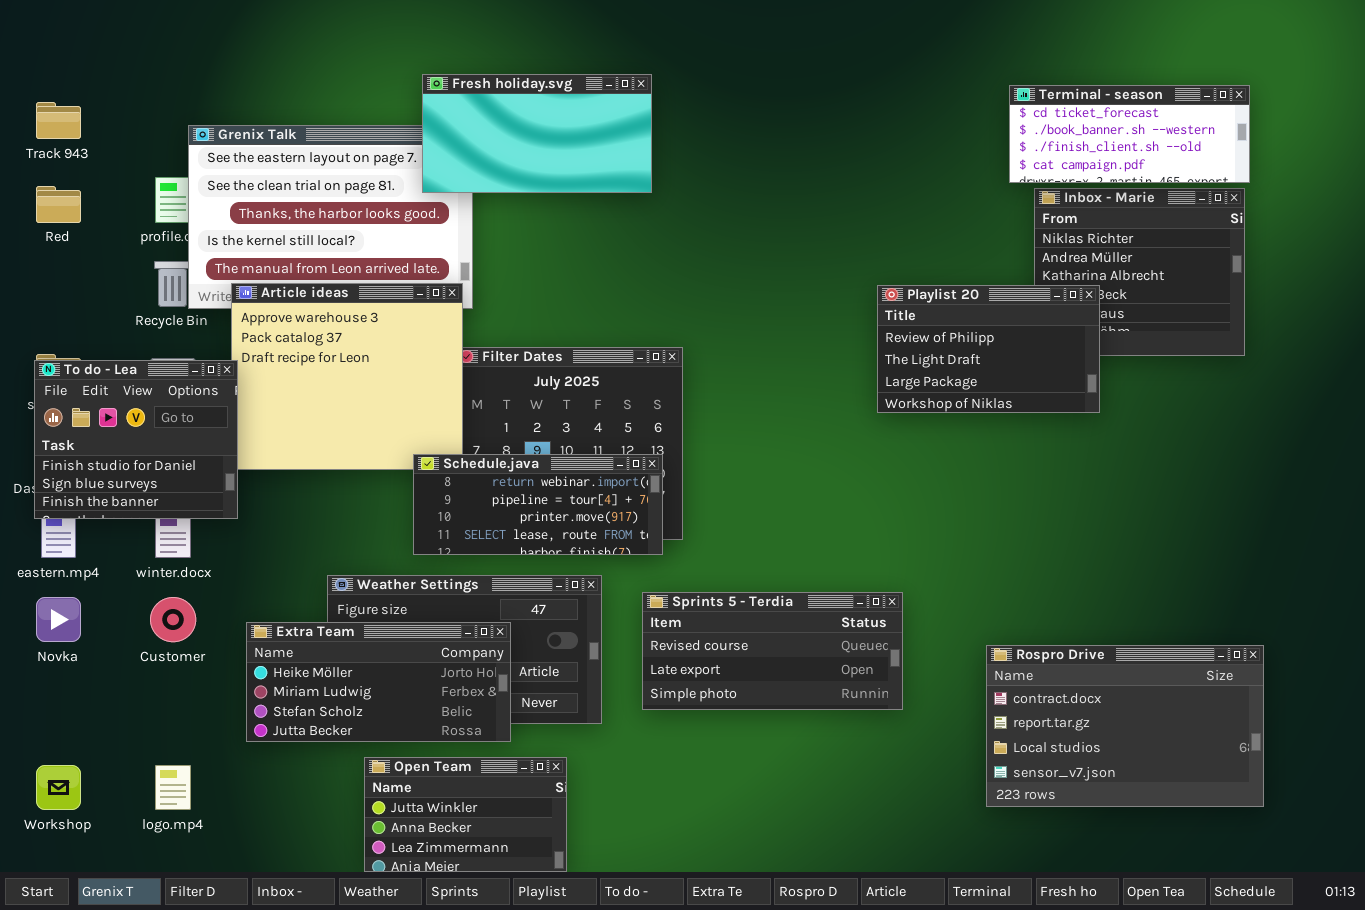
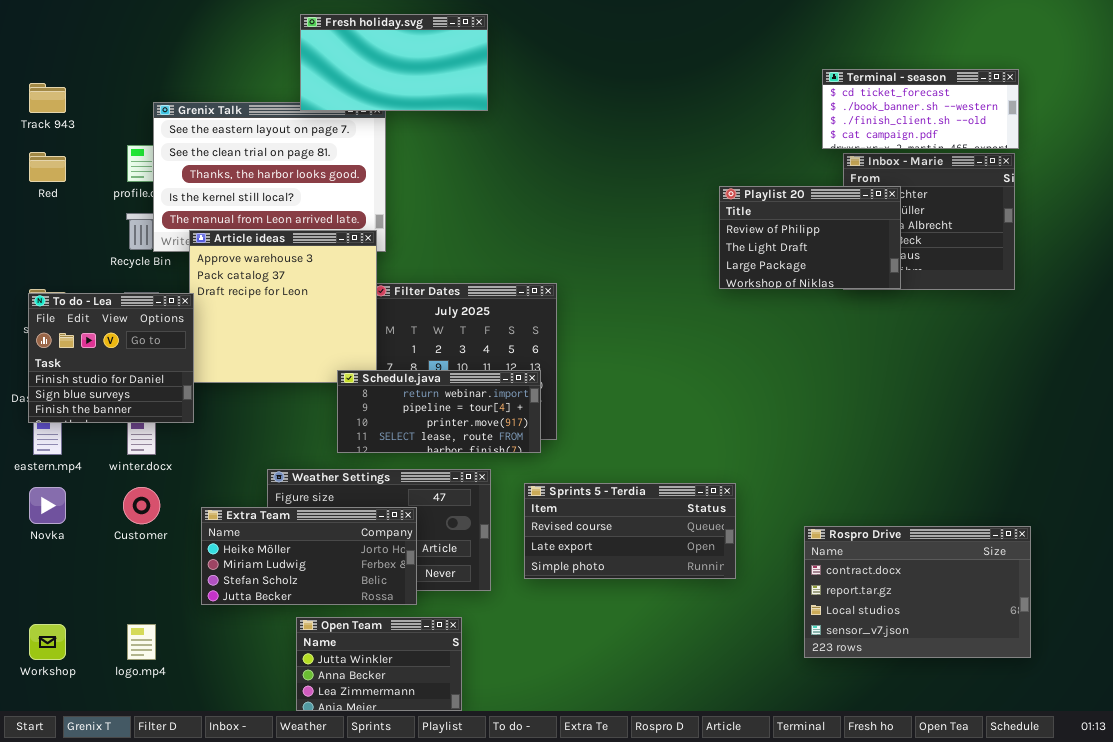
Fresh holiday.svg: [422,74,652,193] -> [300,14,488,111], moved
Playlist 20: [877,285,1100,413] -> [719,186,901,289], moved

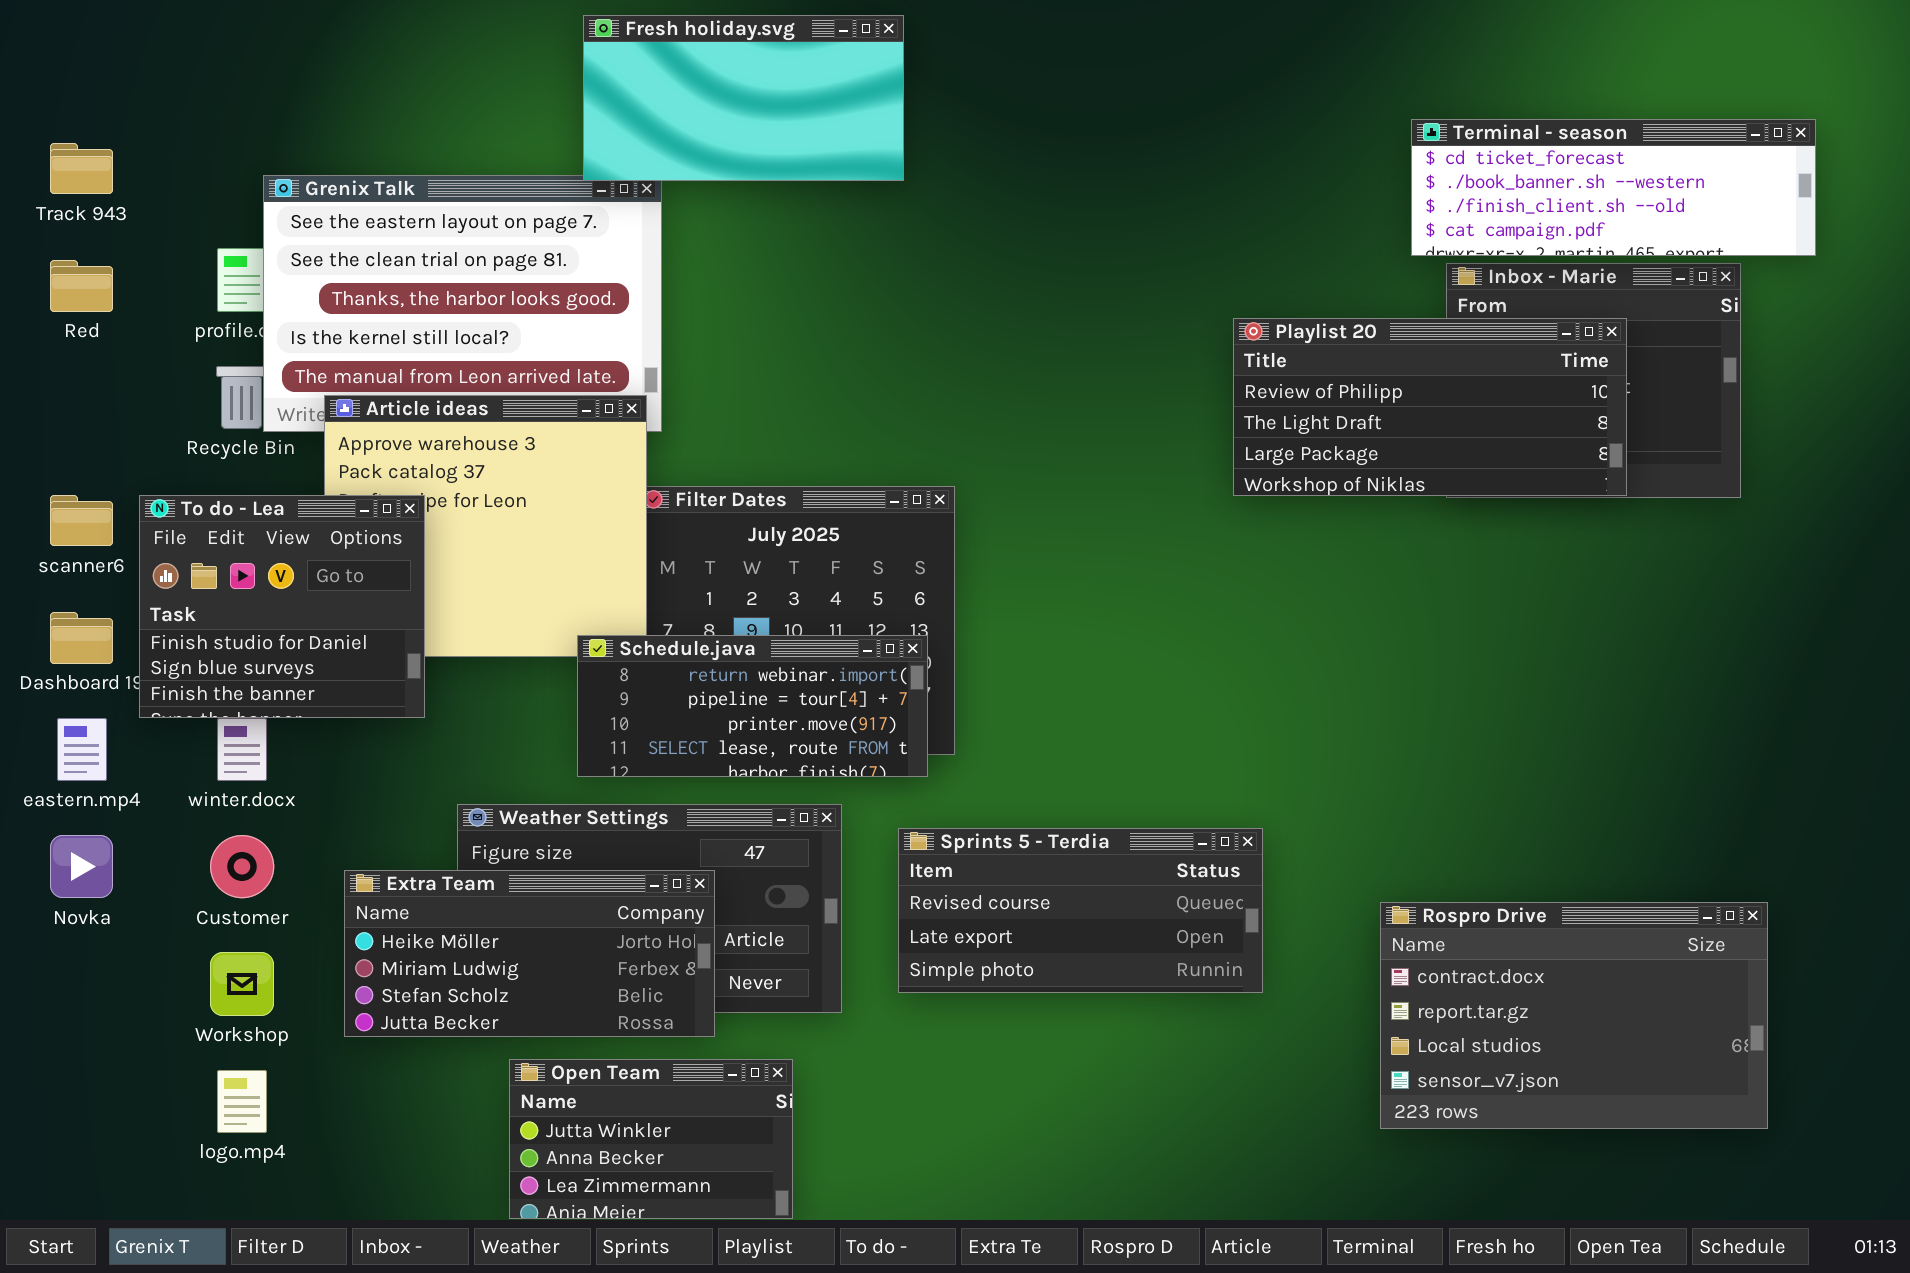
Fresh holiday.svg: [300,14,488,111] -> [583,15,904,181], moved
Terminal - season: [822,69,1019,149] -> [1411,119,1816,256], resized
Playlist 20: [719,186,901,289] -> [1233,318,1627,496], resized
To do - Lea: [28,293,194,423] -> [139,495,425,718], moved
Workshop: [29,624,66,660] -> [210,952,274,1016], moved

